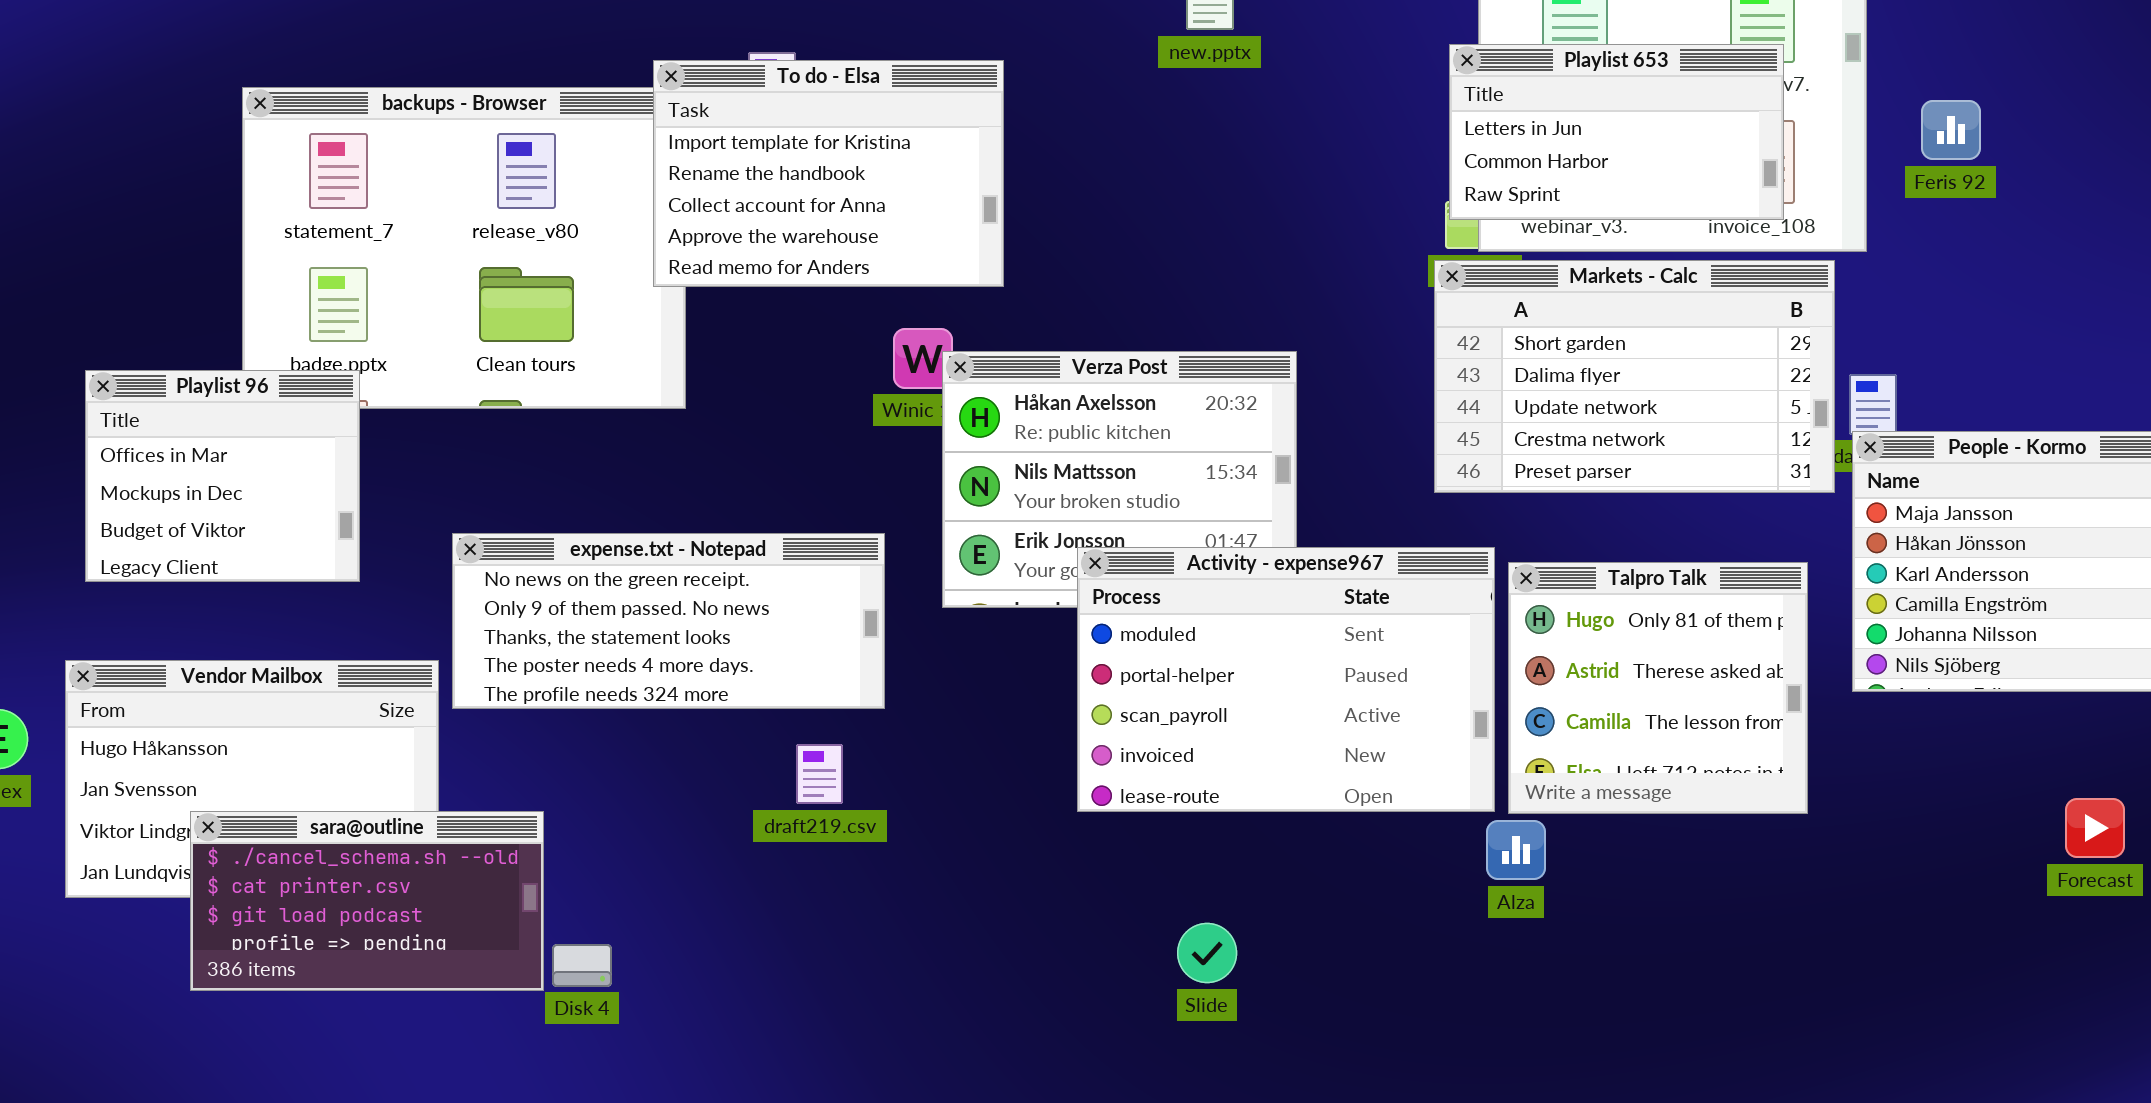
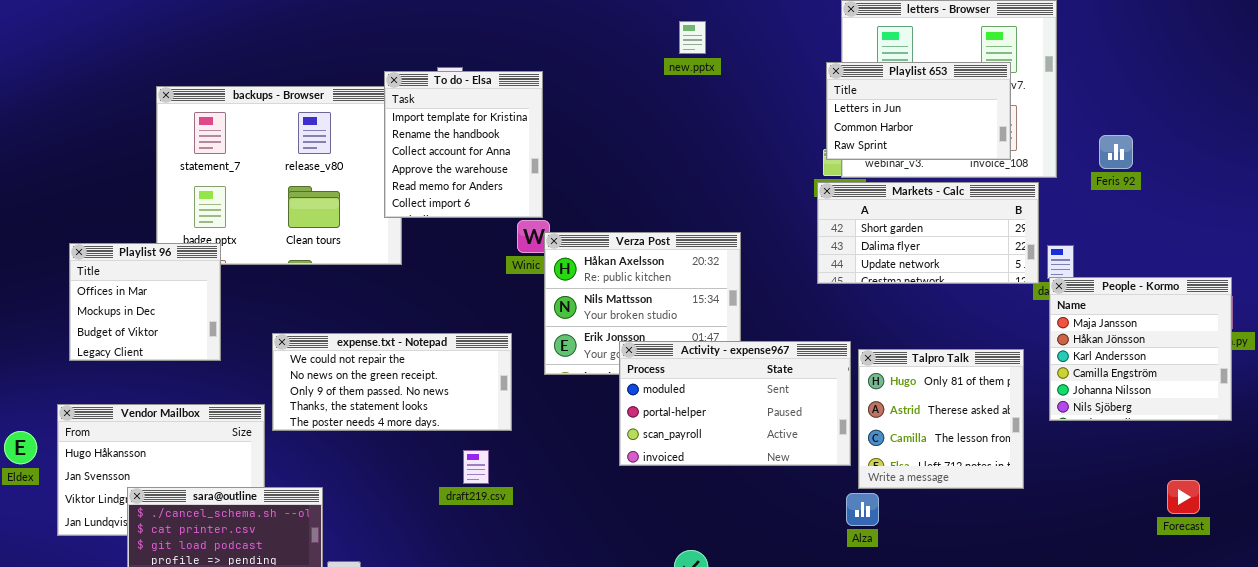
To do - Elsa: [653,60,1004,287] -> [384,71,543,218], resized
Feris 92: [1921,100,1981,160] -> [1099,135,1133,169], moved
Markets - Calc: [1434,260,1835,493] -> [817,182,1039,284], resized
expense.txt - Notepad: [452,533,885,709] -> [272,333,512,431], scrolled up 1 row
Activity - expense967: [1077,547,1495,812] -> [619,341,851,466], resized

